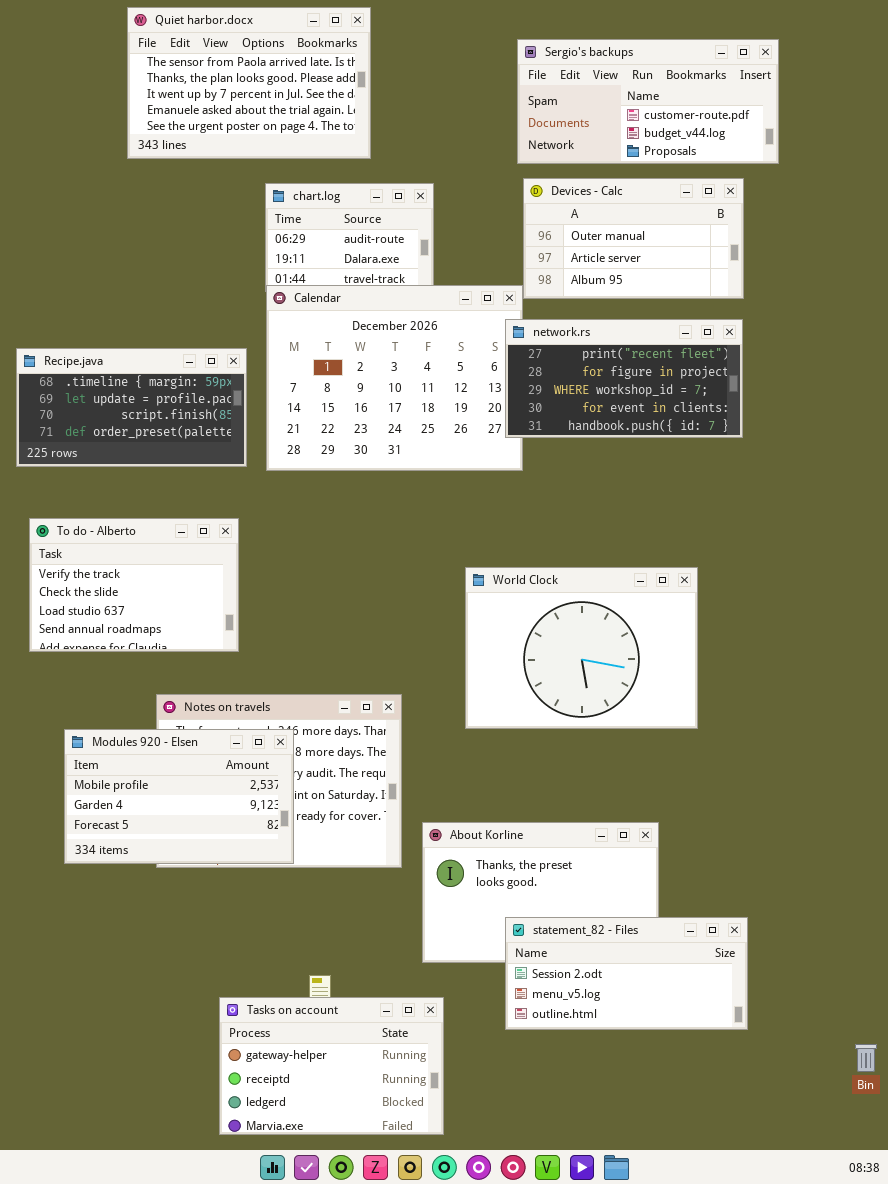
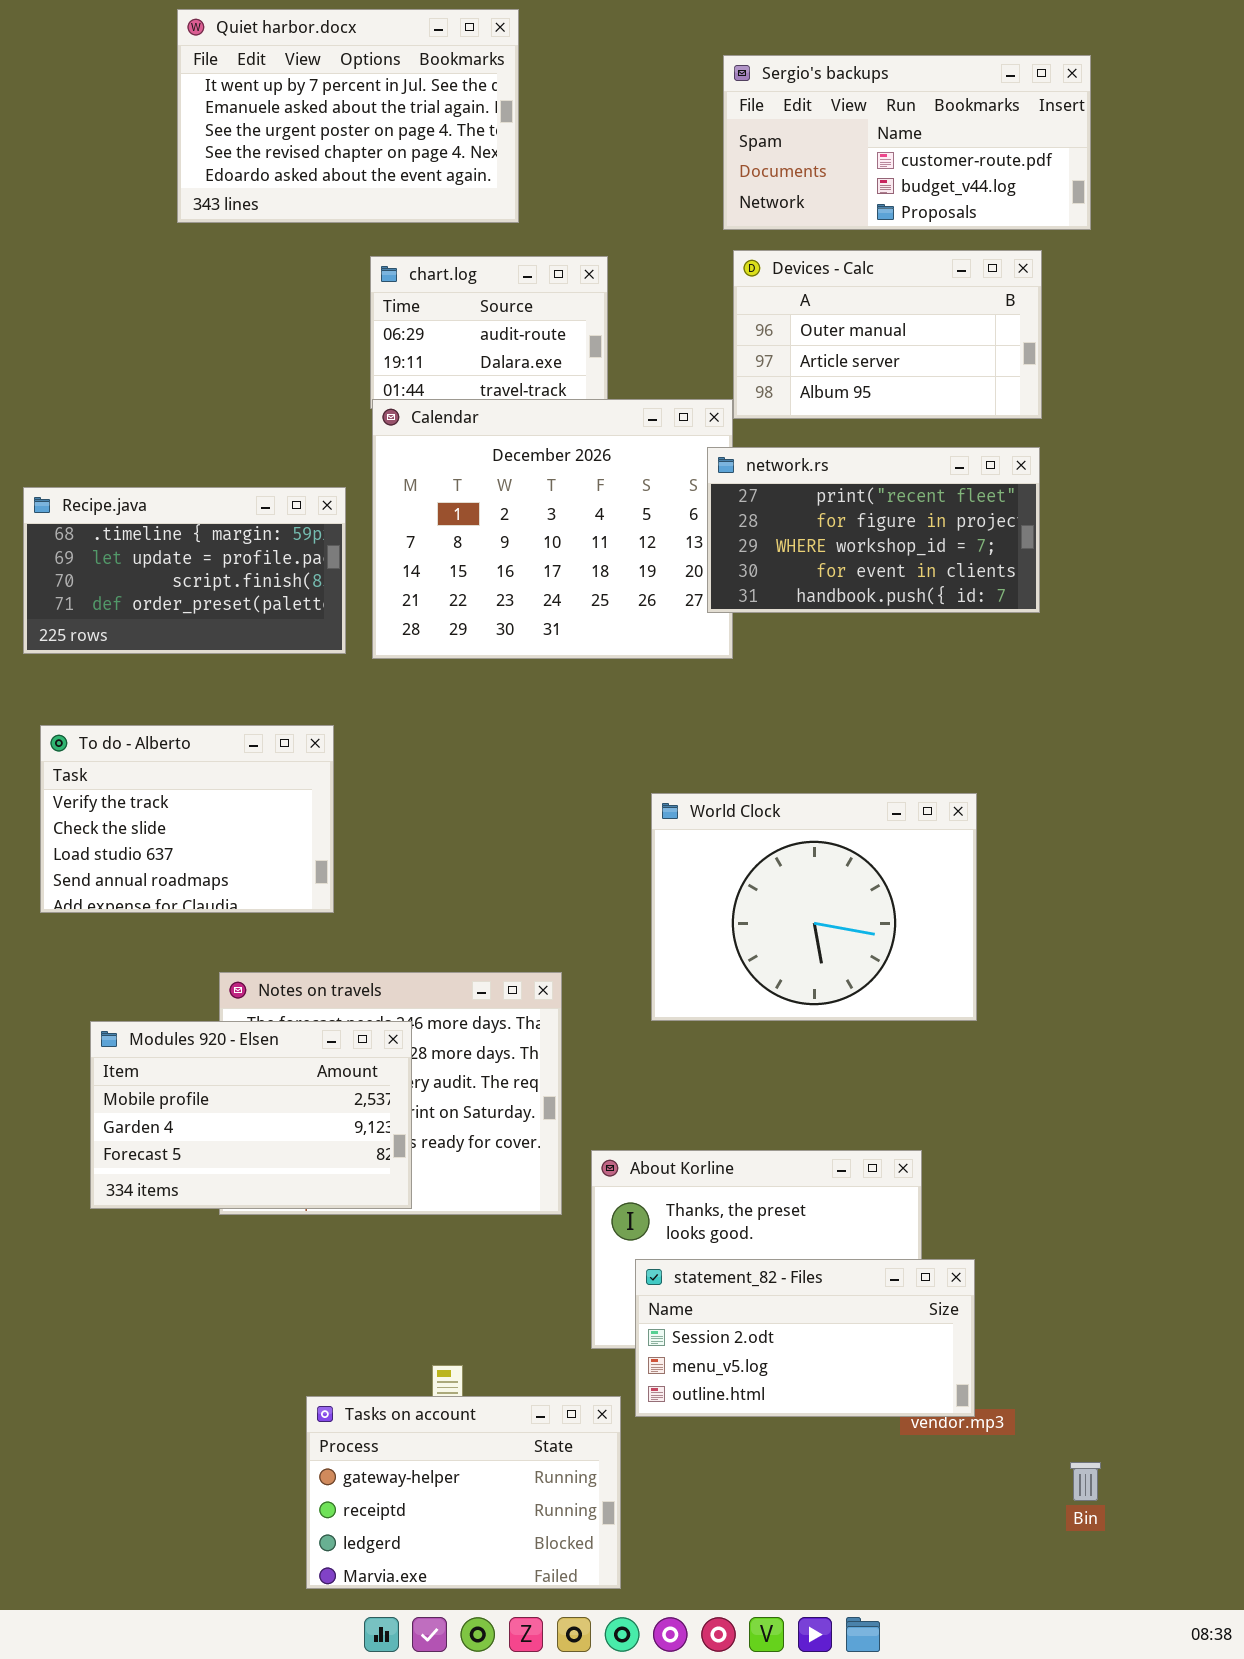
Quiet harbor.docx: [127,7,371,159] -> [177,9,519,223], scrolled down 2 rows
statement_82 - Files: [505,917,748,1030] -> [635,1259,975,1417], moved
Bin: [855,1044,877,1072] -> [1070,1462,1101,1501], moved

